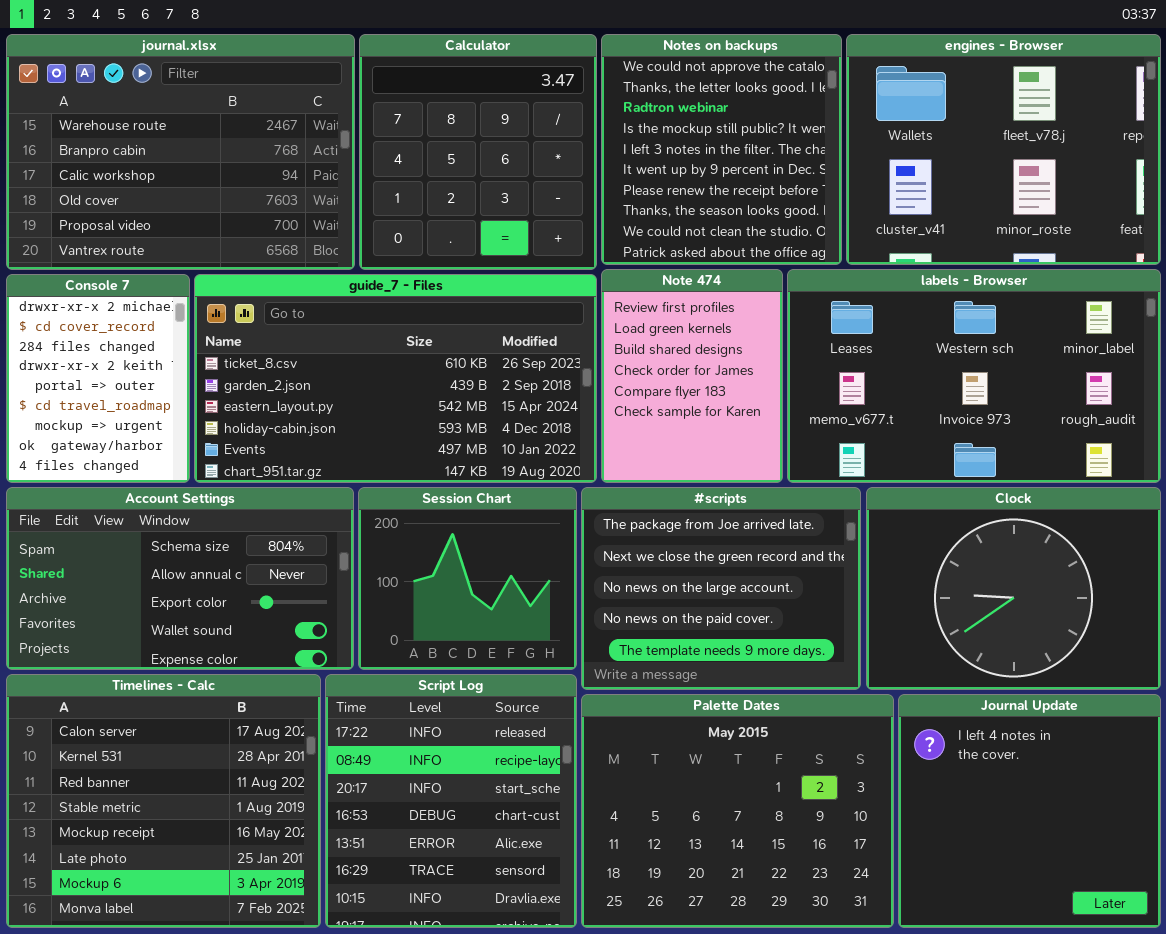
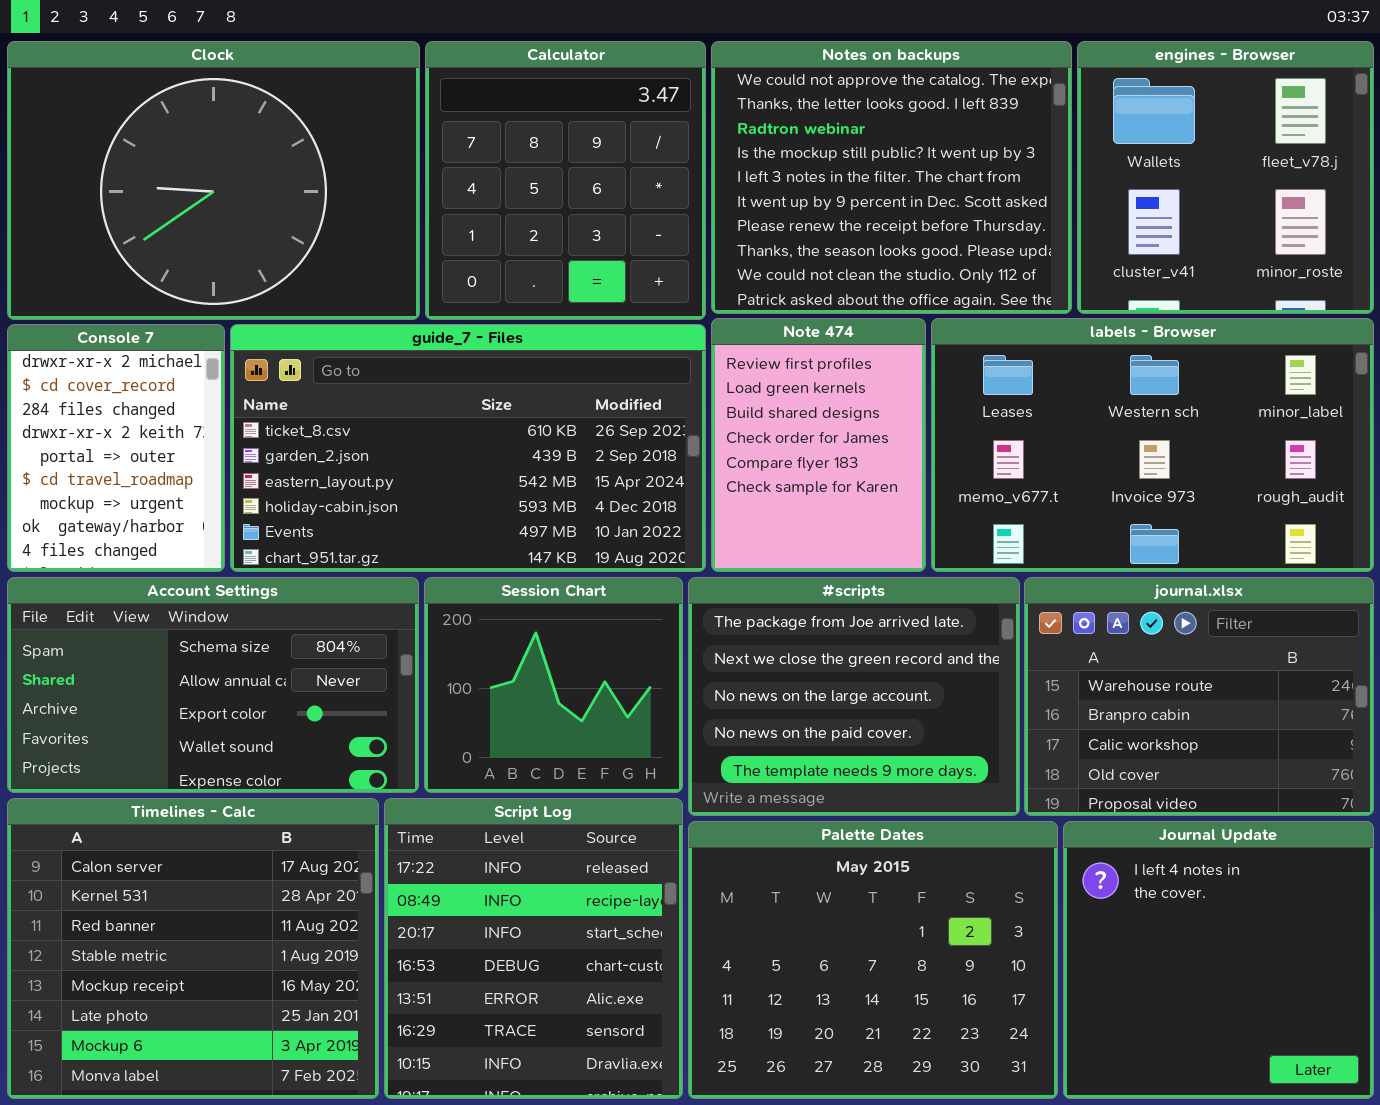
journal.xlsx: [6,34,355,270] -> [1024,577,1374,816], moved, resized
Notes on backups: [601,34,842,265] -> [711,41,1072,314], resized
engines - Browser: [846,34,1161,265] -> [1077,41,1374,314], resized
Clock: [866,487,1161,690] -> [7,41,420,320], moved, resized

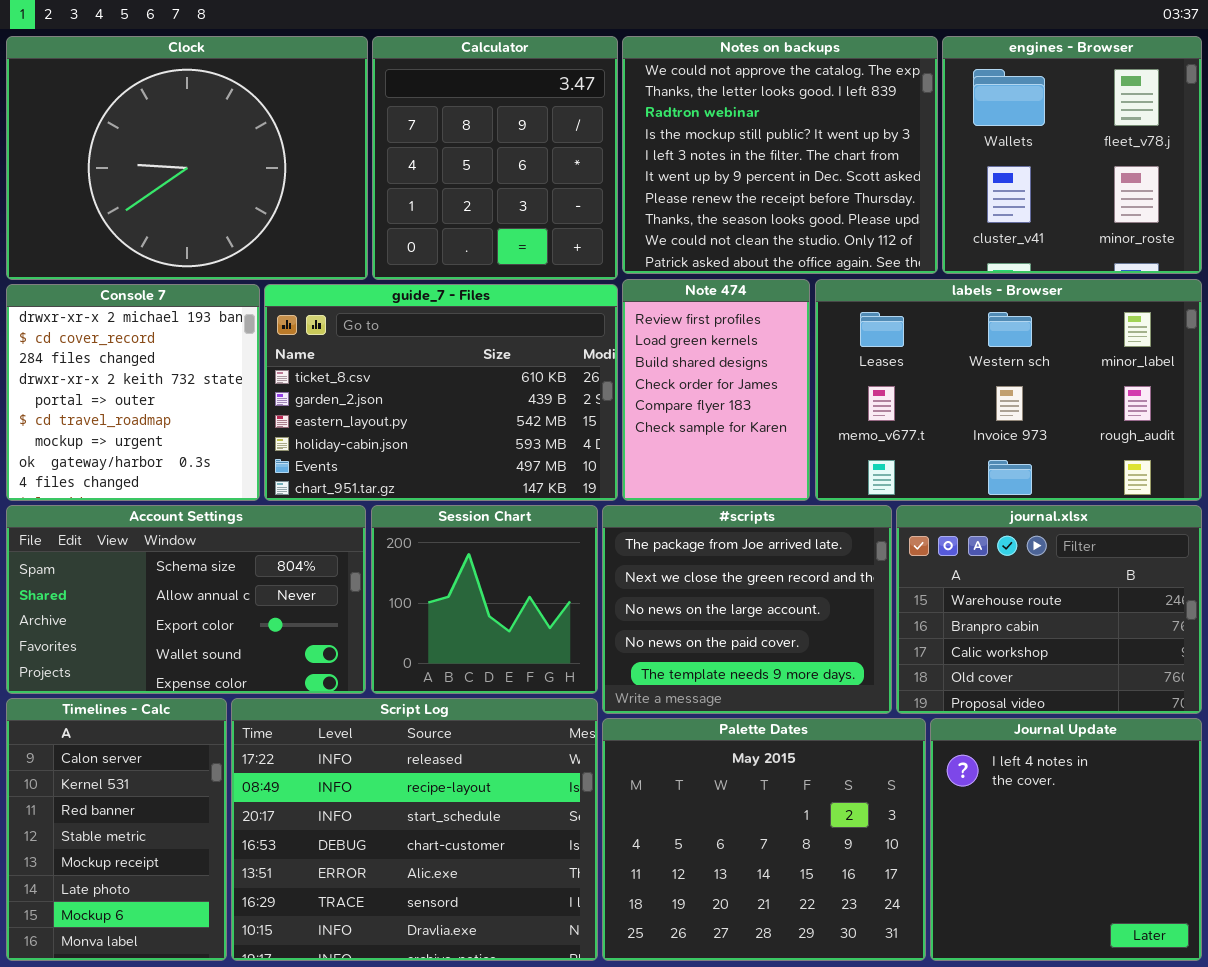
Console 7: [7,324,225,572] -> [6,284,260,501], resized
guide_7 - Files: [230,324,706,572] -> [264,284,618,501], resized
Timelines - Calc: [7,798,379,1099] -> [6,698,227,961], resized
Script Log: [384,798,683,1099] -> [231,698,598,961], resized

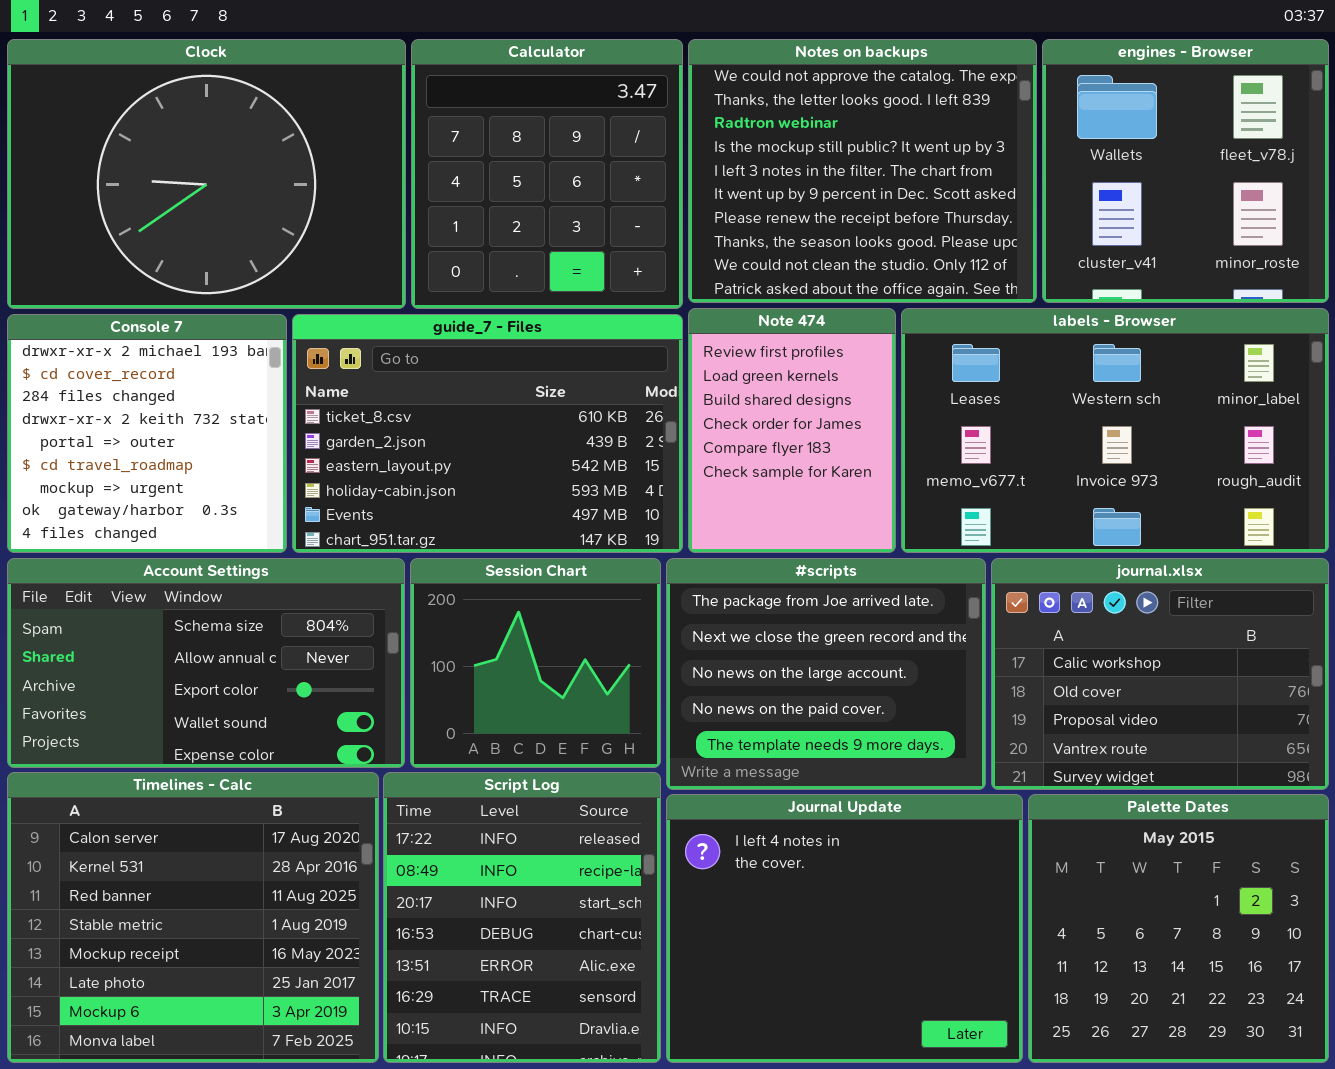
journal.xlsx: [896,505,1202,714] -> [991,558,1329,790], scrolled down 2 rows
Timelines - Calc: [6,698,227,961] -> [7,772,379,1063], resized
Script Log: [231,698,598,961] -> [383,772,661,1063], resized
Palette Dates: [602,718,926,961] -> [1028,794,1329,1063], moved, resized
Journal Update: [930,718,1202,961] -> [666,794,1023,1063], moved, resized

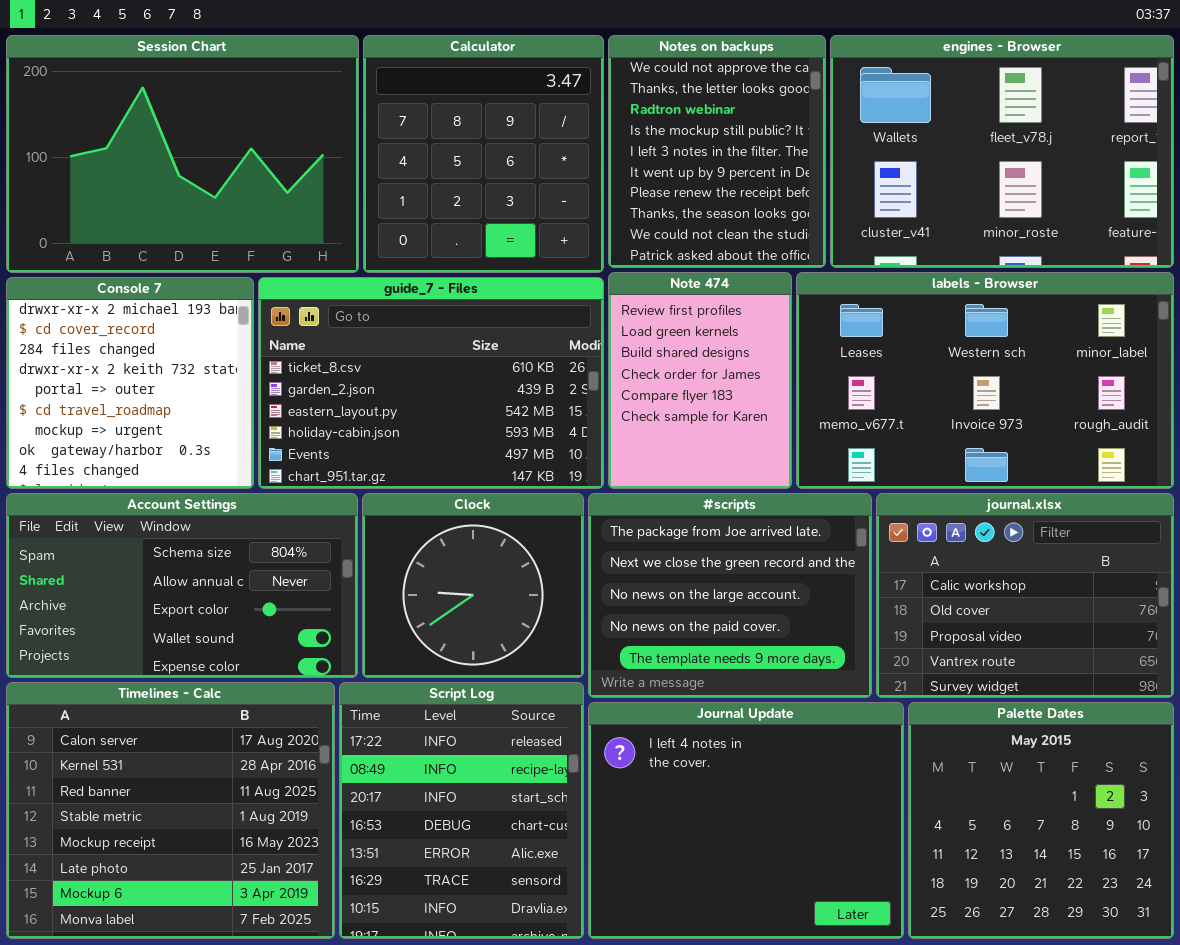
Clock: [7,39,406,309] -> [362,493,584,678], moved, resized
Notes on backups: [688,39,1037,303] -> [608,35,826,268], resized
engines - Browser: [1042,39,1329,303] -> [830,35,1174,268], resized
Session Chart: [410,558,661,768] -> [6,35,359,273], moved, resized

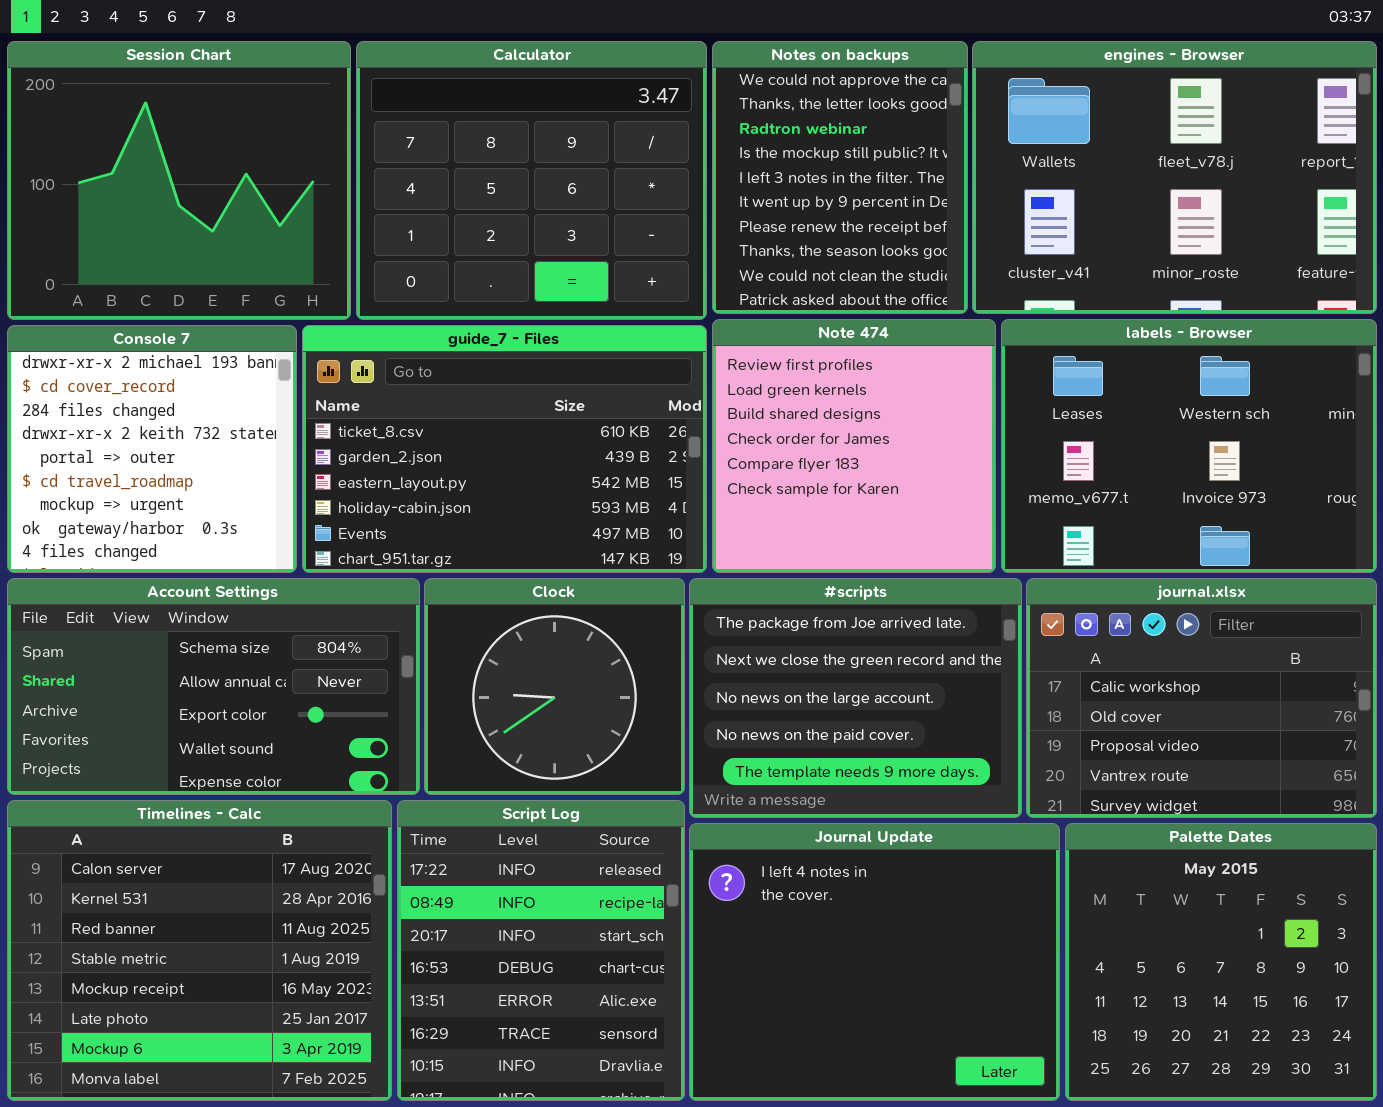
Session Chart: [6,35,359,273] -> [7,41,351,320], resized
Calculator: [363,35,604,273] -> [356,41,707,320], resized
Note 474: [608,272,792,489] -> [712,319,996,573], resized
labels - Browser: [796,272,1174,489] -> [1001,319,1377,573], resized

